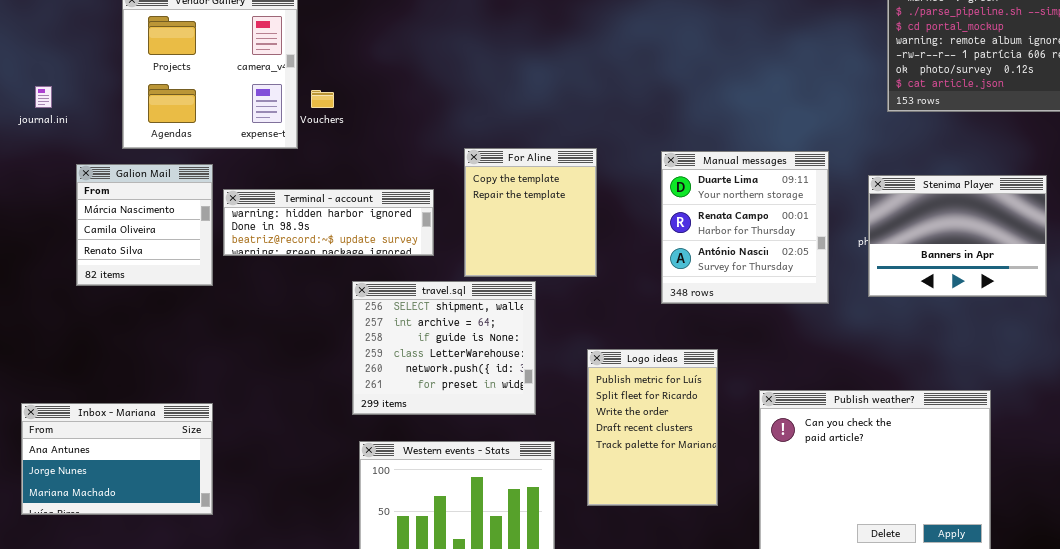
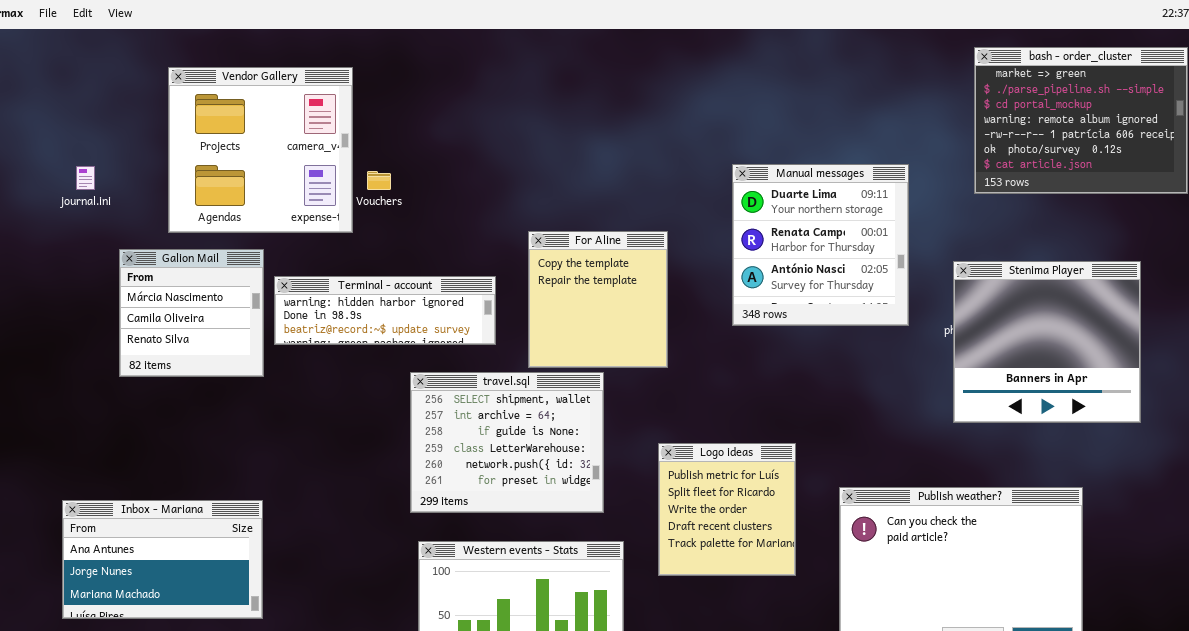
Manual messages: [661,151,829,304] -> [732,164,909,326], moved
Stenima Player: [868,175,1047,297] -> [953,261,1141,423], resized
Logo ideas: [587,349,718,506] -> [658,443,796,576], resized

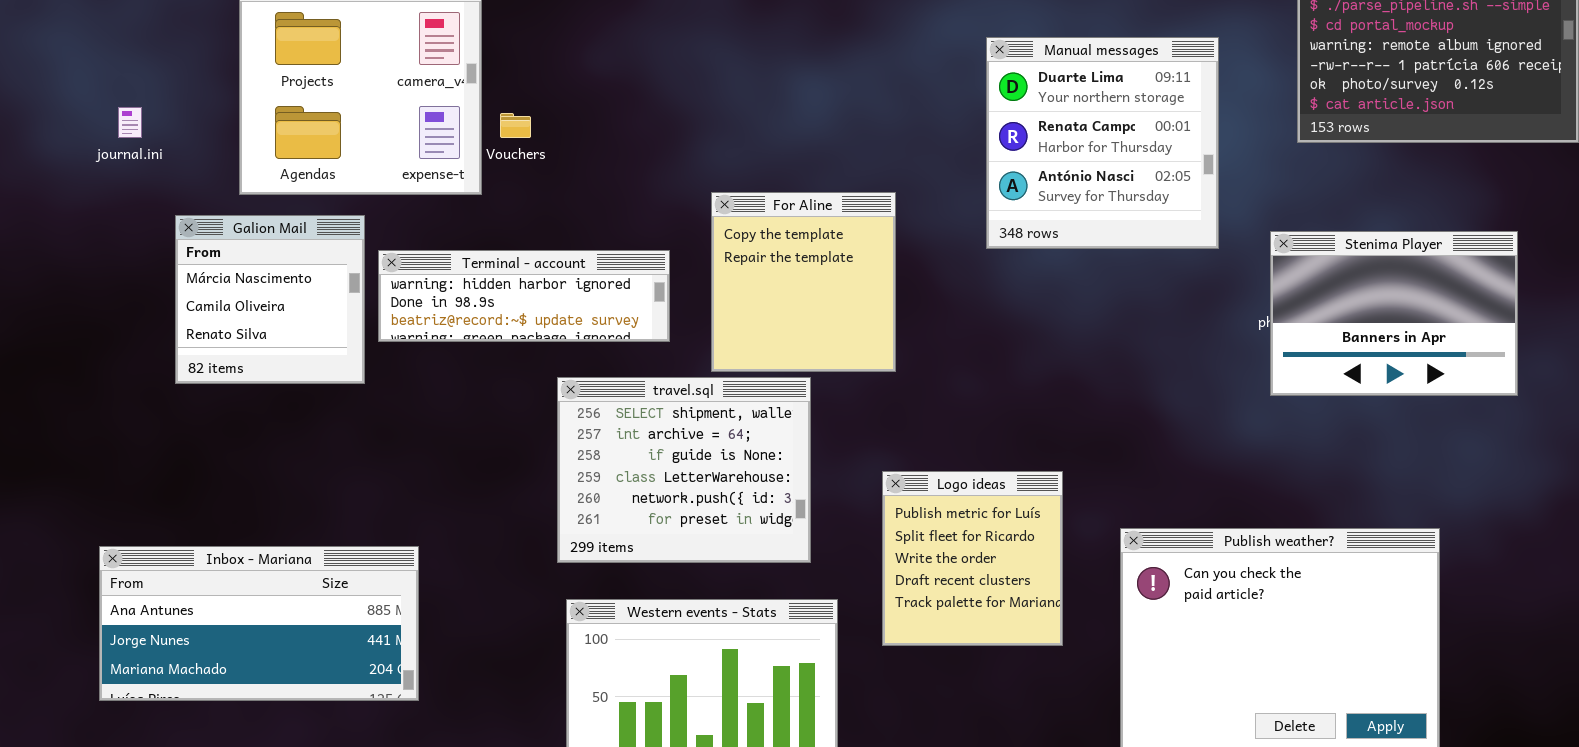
Manual messages: [732,164,909,326] -> [986,37,1219,249], moved
Stenima Player: [953,261,1141,423] -> [1270,231,1518,396], resized
Inbox - Mariana: [62,500,263,619] -> [99,546,419,701], resized

